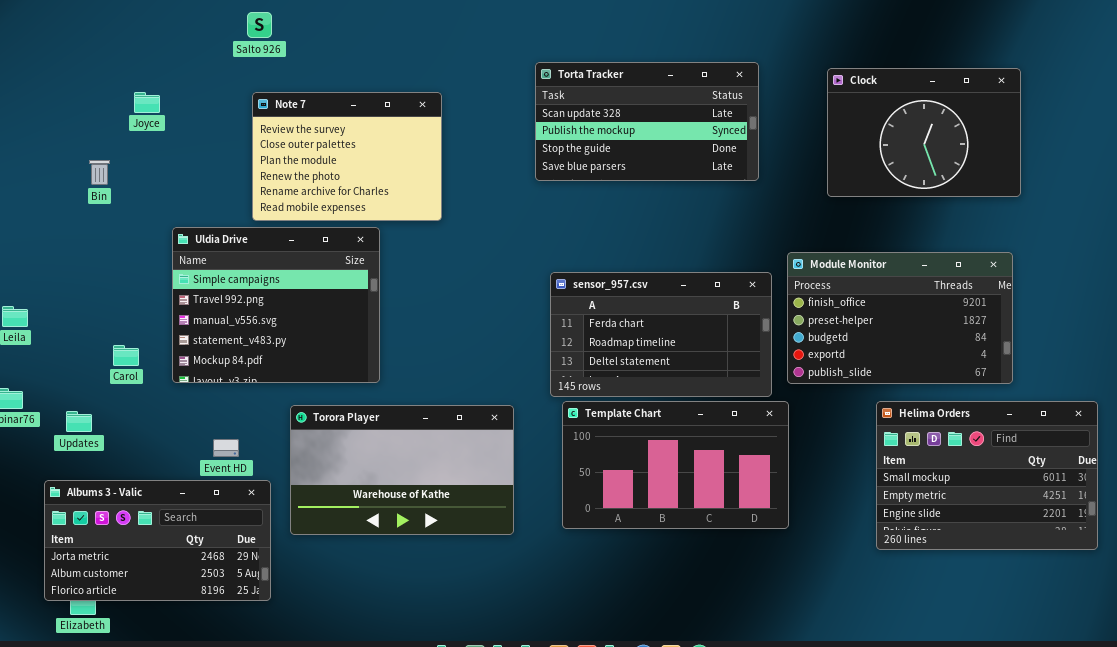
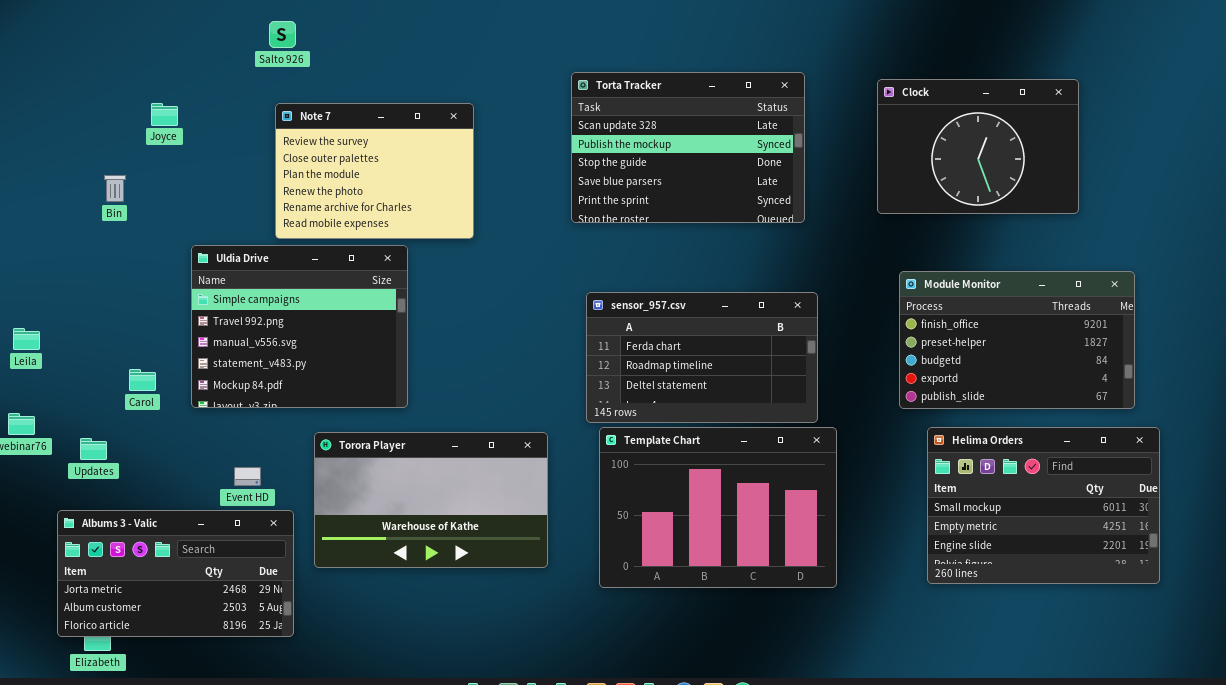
Torta Tracker: [535,62,759,181] -> [571,72,805,223], resized
Module Monitor: [787,252,1013,384] -> [899,271,1135,409], moved
Template Chart: [562,401,789,529] -> [599,427,837,588], resized

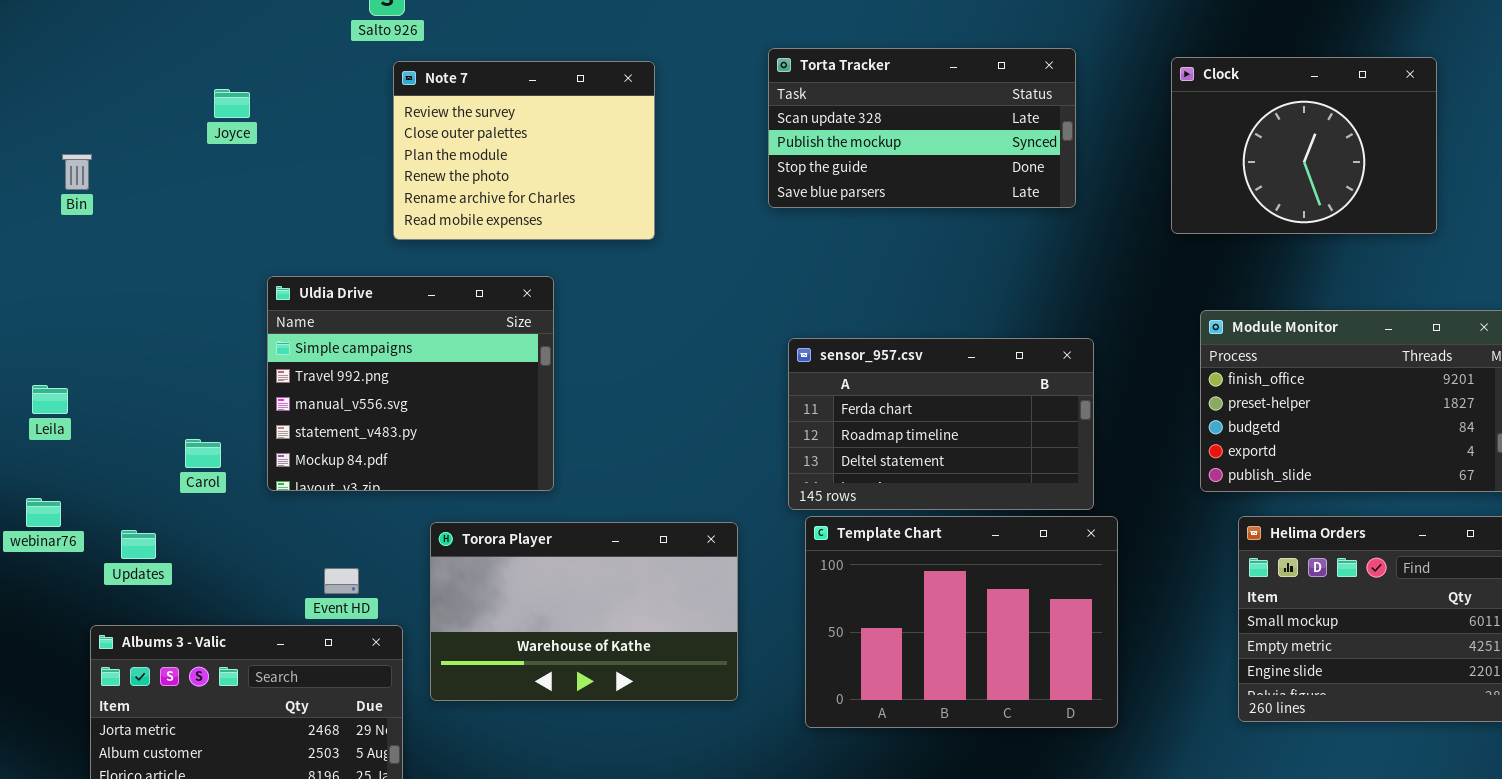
Torta Tracker: [571,72,805,223] -> [768,48,1076,208], resized
Note 7: [275,103,474,239] -> [393,61,655,240], moved
Bin: [104,175,126,202] -> [62,154,92,190], moved

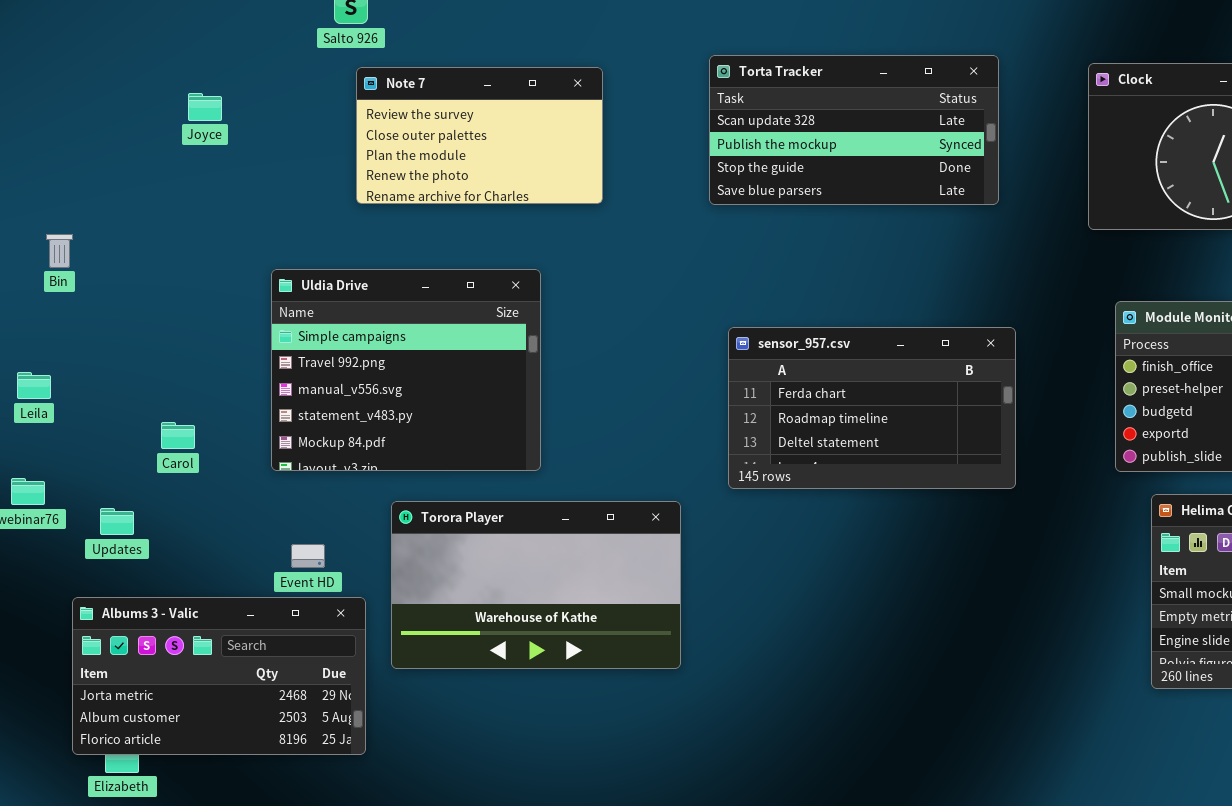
Note 7: [393,61,655,240] -> [356,67,603,204], resized
Bin: [62,154,92,190] -> [46,234,73,268], moved
Uldia Drive: [267,276,554,491] -> [271,269,541,471], moved
Template Chart: [805,516,1118,728] -> none, closed

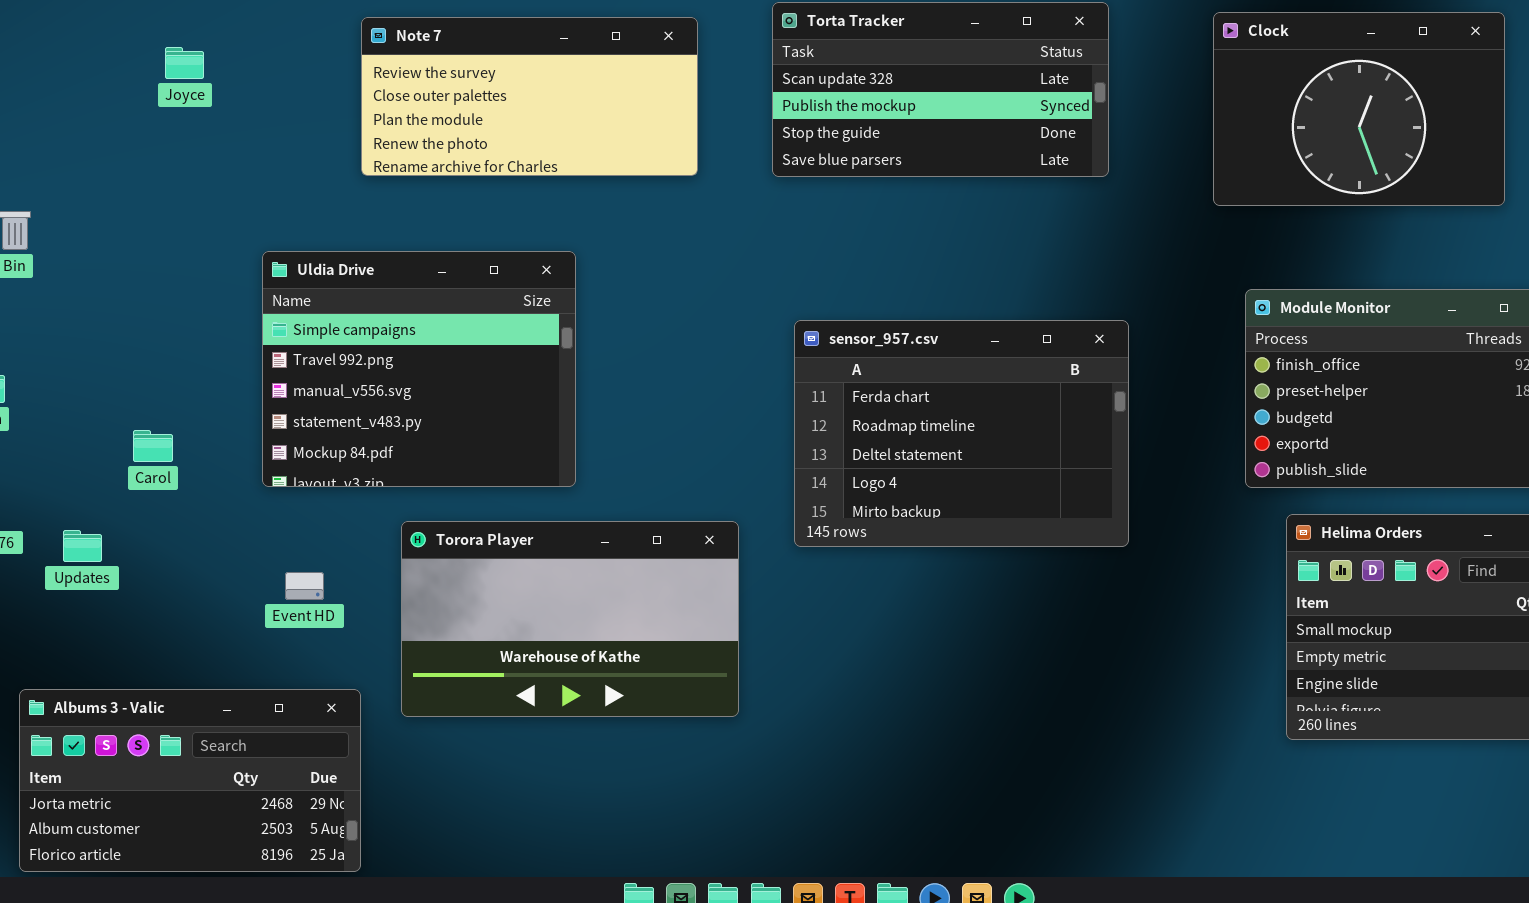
Note 7: [356,67,603,204] -> [361,17,698,176], resized
sensor_957.csv: [728,327,1016,489] -> [794,320,1129,547], resized
Albums 3 - Valic: [72,597,366,755] -> [19,689,361,872], moved

